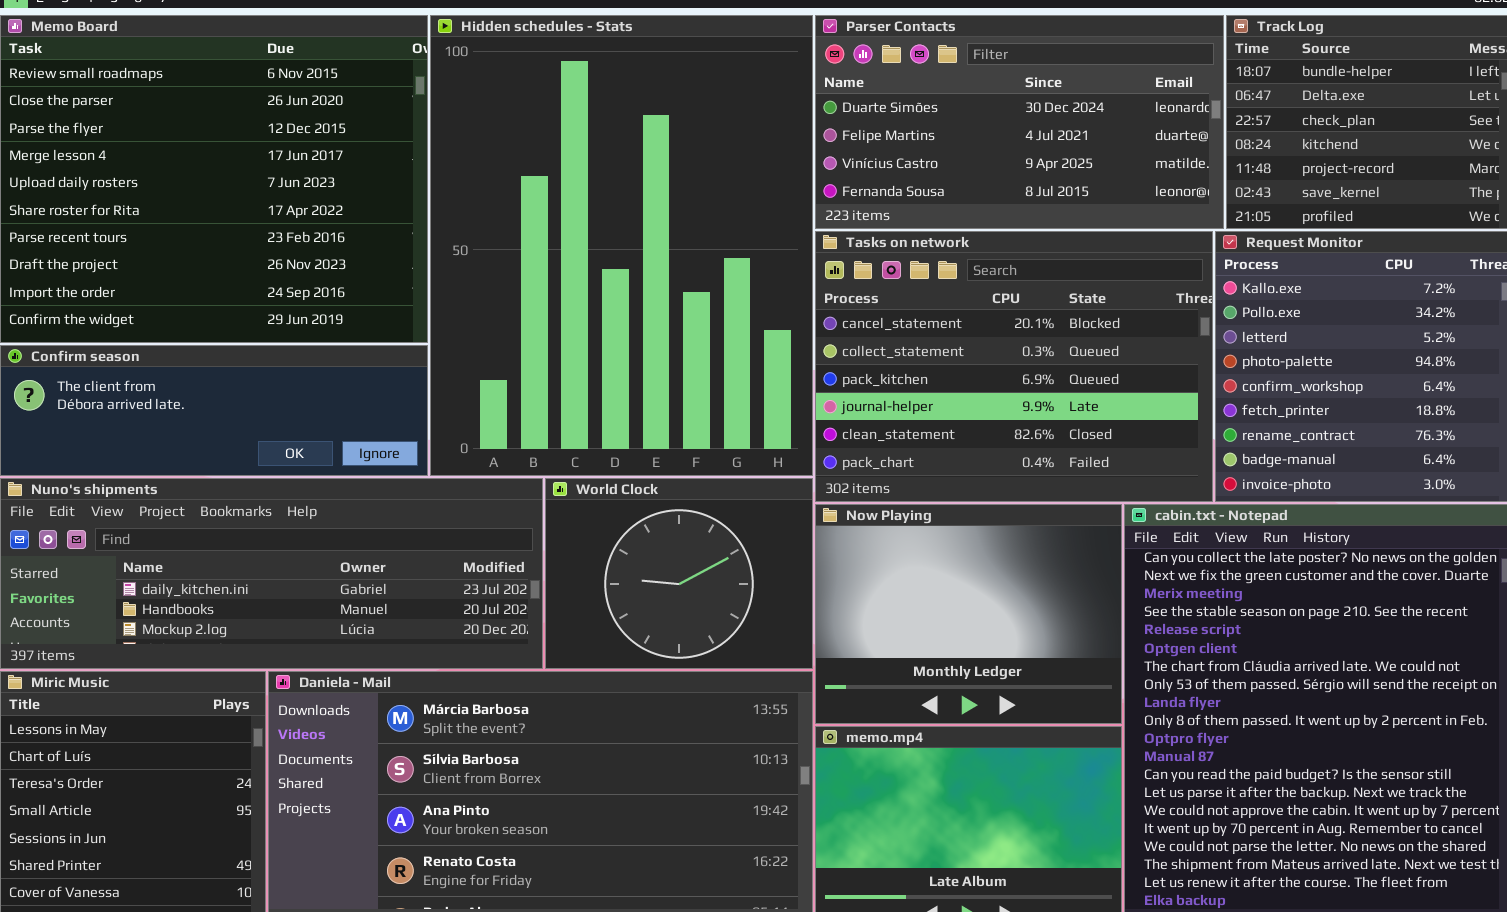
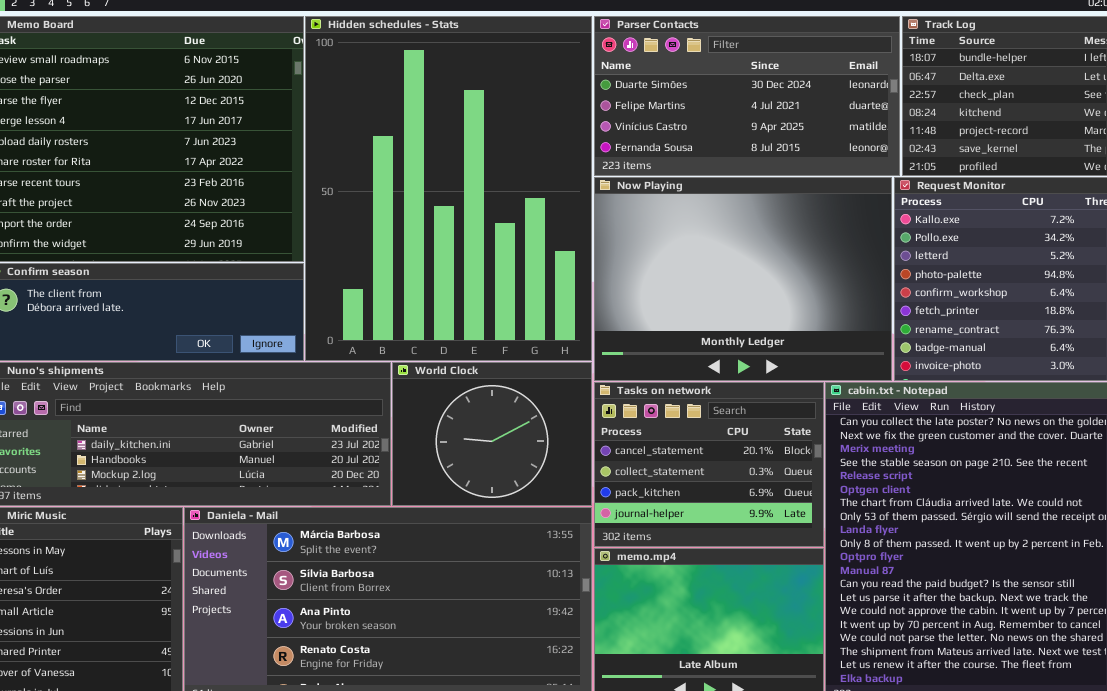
Tasks on network: [815,231,1213,502] -> [594,382,824,547], moved, resized
Now Playing: [815,504,1122,724] -> [594,177,892,381], moved, resized

